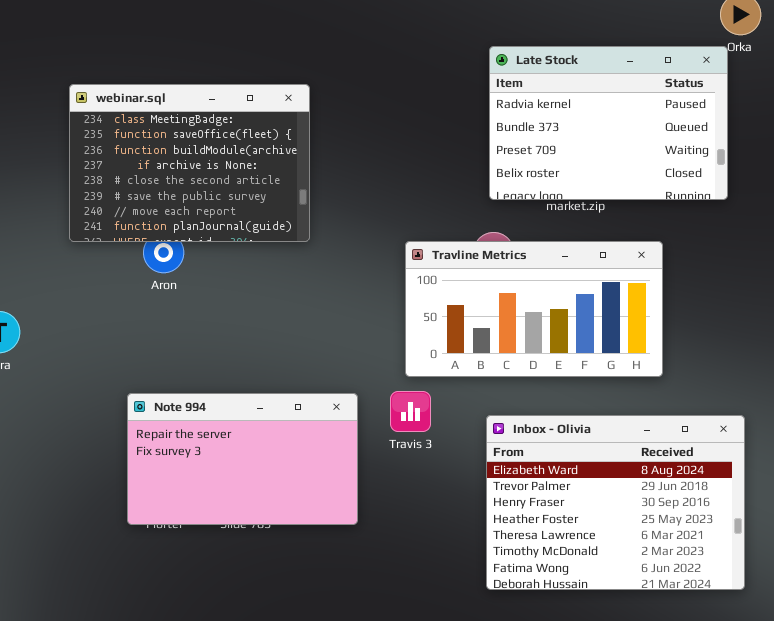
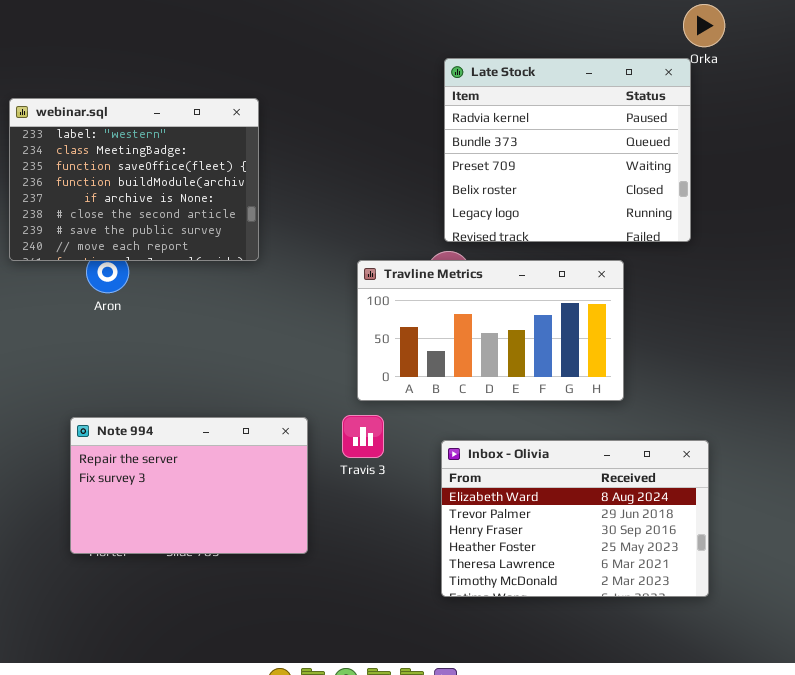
Late Stock: [489,46,728,200] -> [444,58,691,242], resized
webinar.sql: [69,84,310,242] -> [9,98,259,261], scrolled up 1 row
Inbox - Olivia: [486,415,745,590] -> [441,440,709,597], resized

